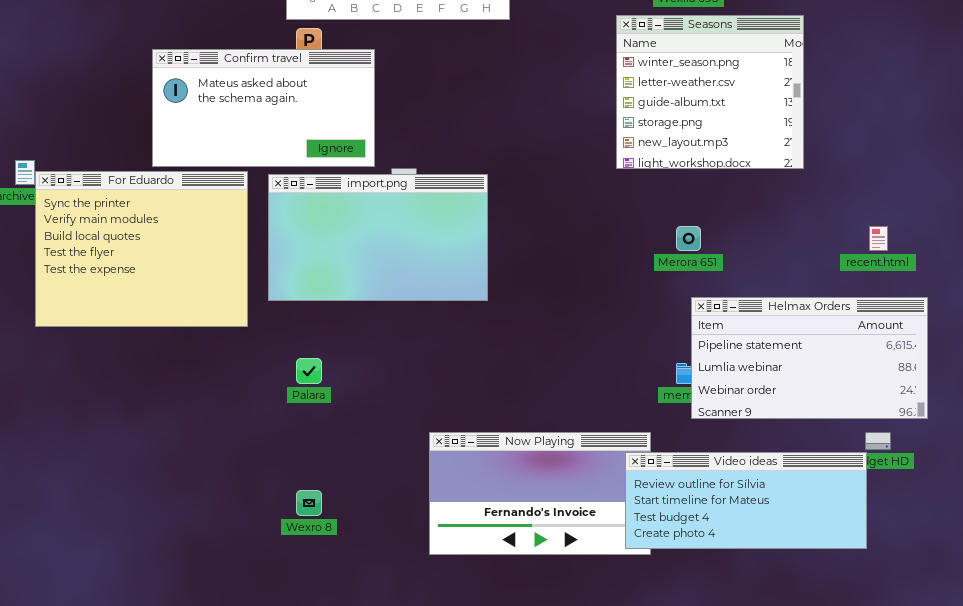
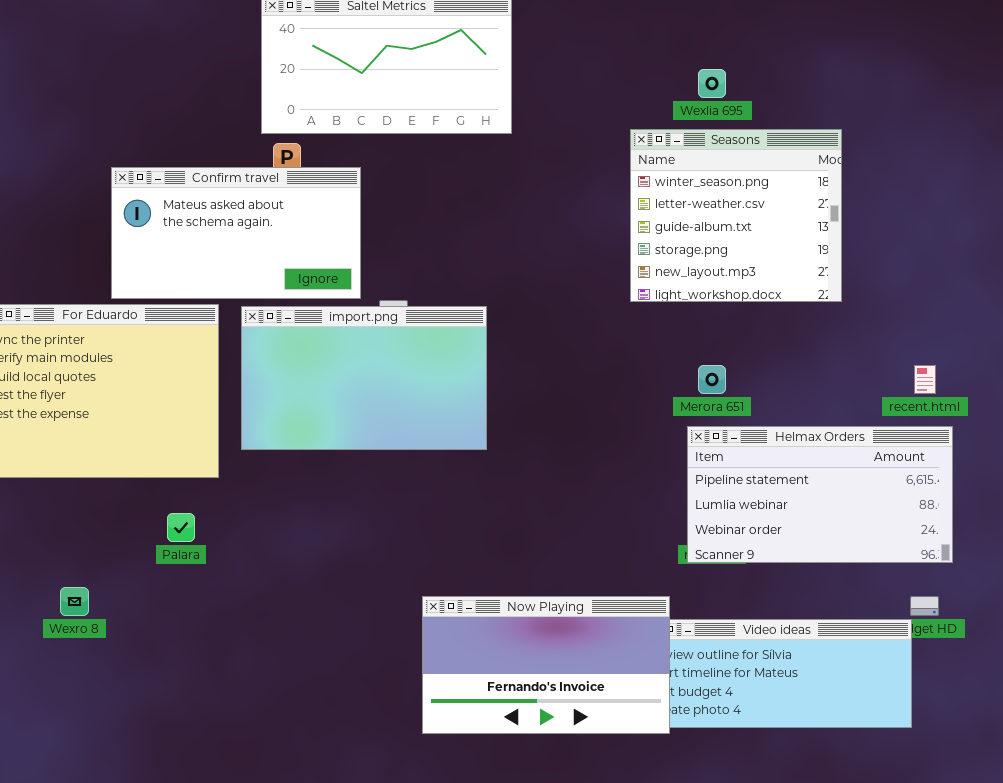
Helmax Orders: [691,297,928,419] -> [687,426,953,563], moved
Palara: [296,358,322,384] -> [167,513,195,542], moved
Now Playing: [429,432,651,555] -> [422,596,670,734], raised
Wexro 8: [296,490,322,516] -> [60,587,89,616], moved

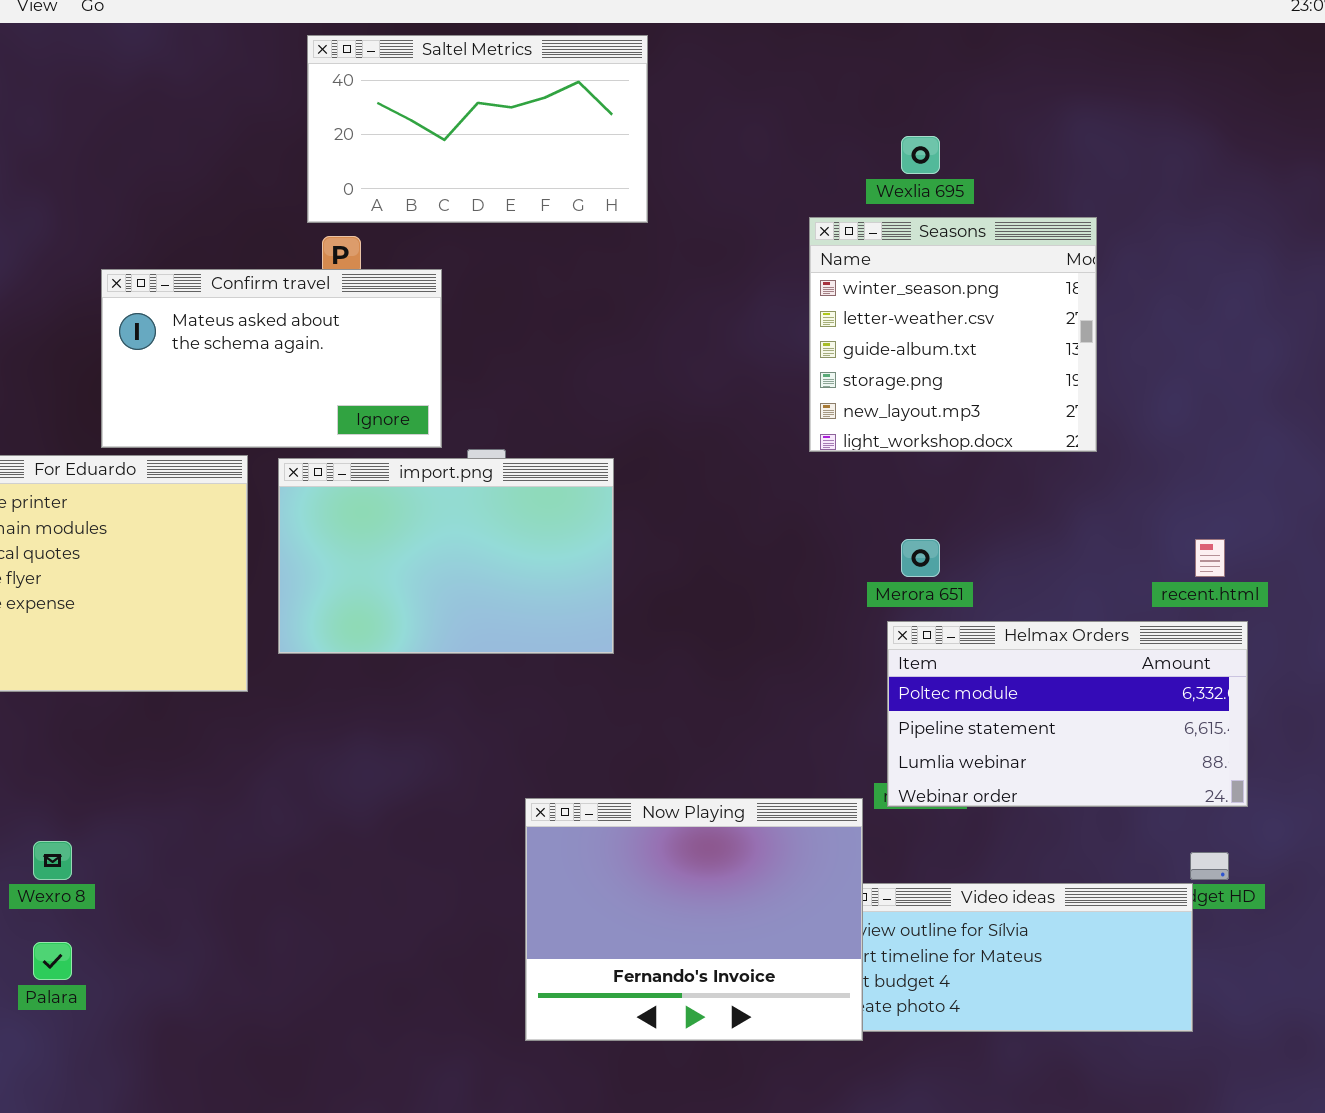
Helmax Orders: [687,426,953,563] -> [887,621,1248,807], scrolled up 1 row
Palara: [167,513,195,542] -> [33,942,72,980], moved
Now Playing: [422,596,670,734] -> [525,798,863,1041], resized

